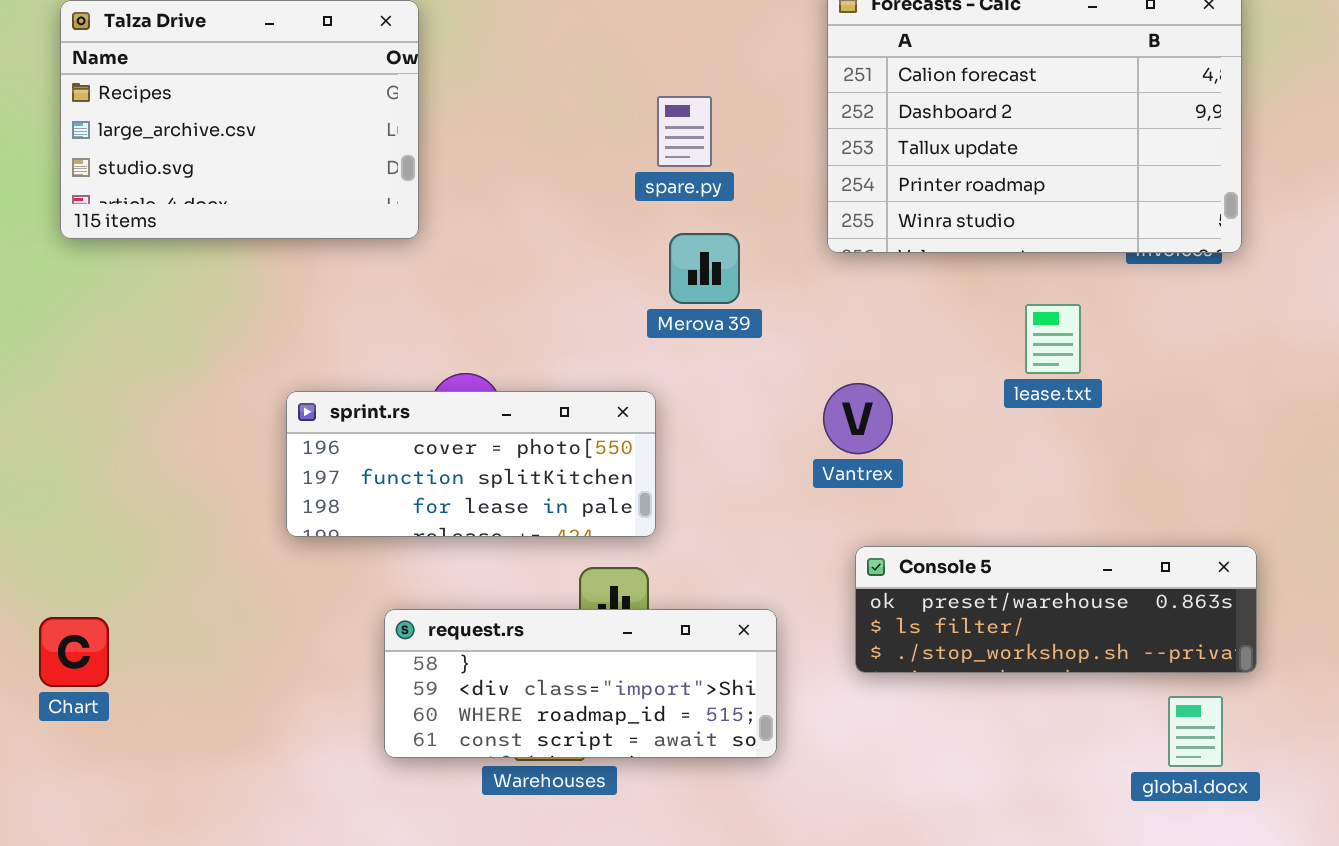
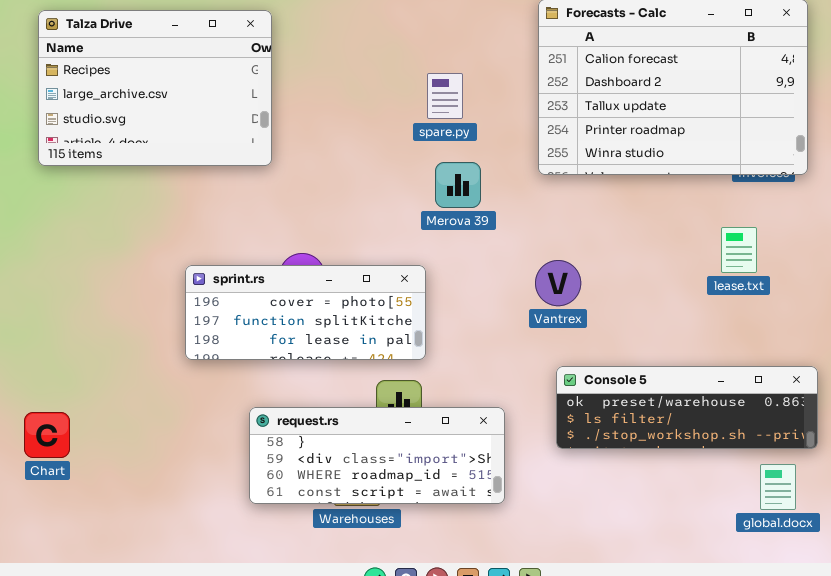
lease.txt: [1025,304,1081,374] -> [721,227,757,273], moved

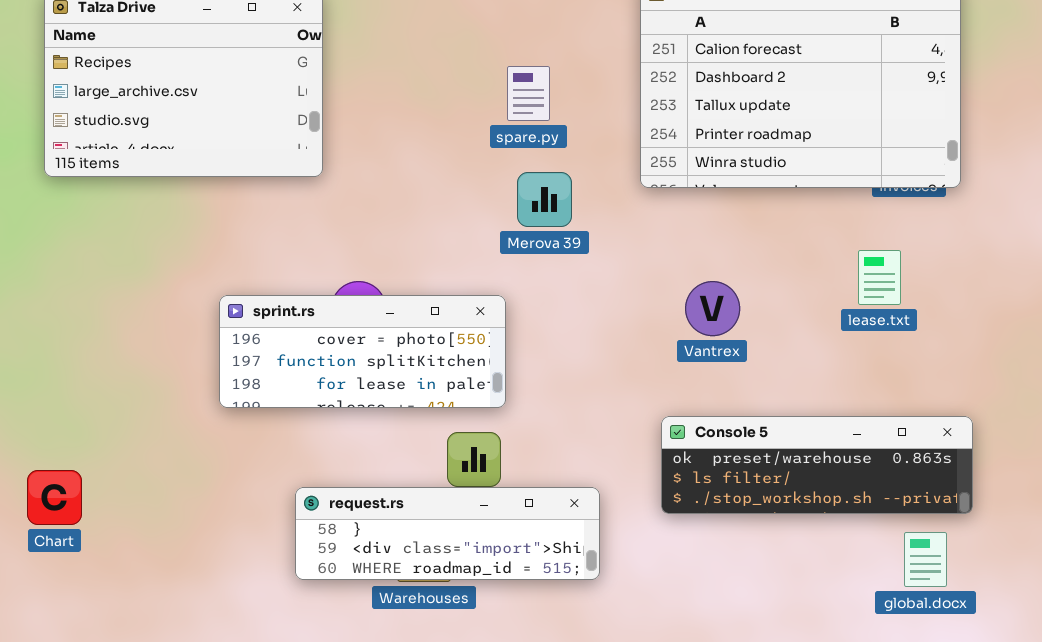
Vantrex: [535,260,581,306] -> [685,281,740,336], moved
request.rs: [249,407,505,504] -> [295,487,600,580], resized

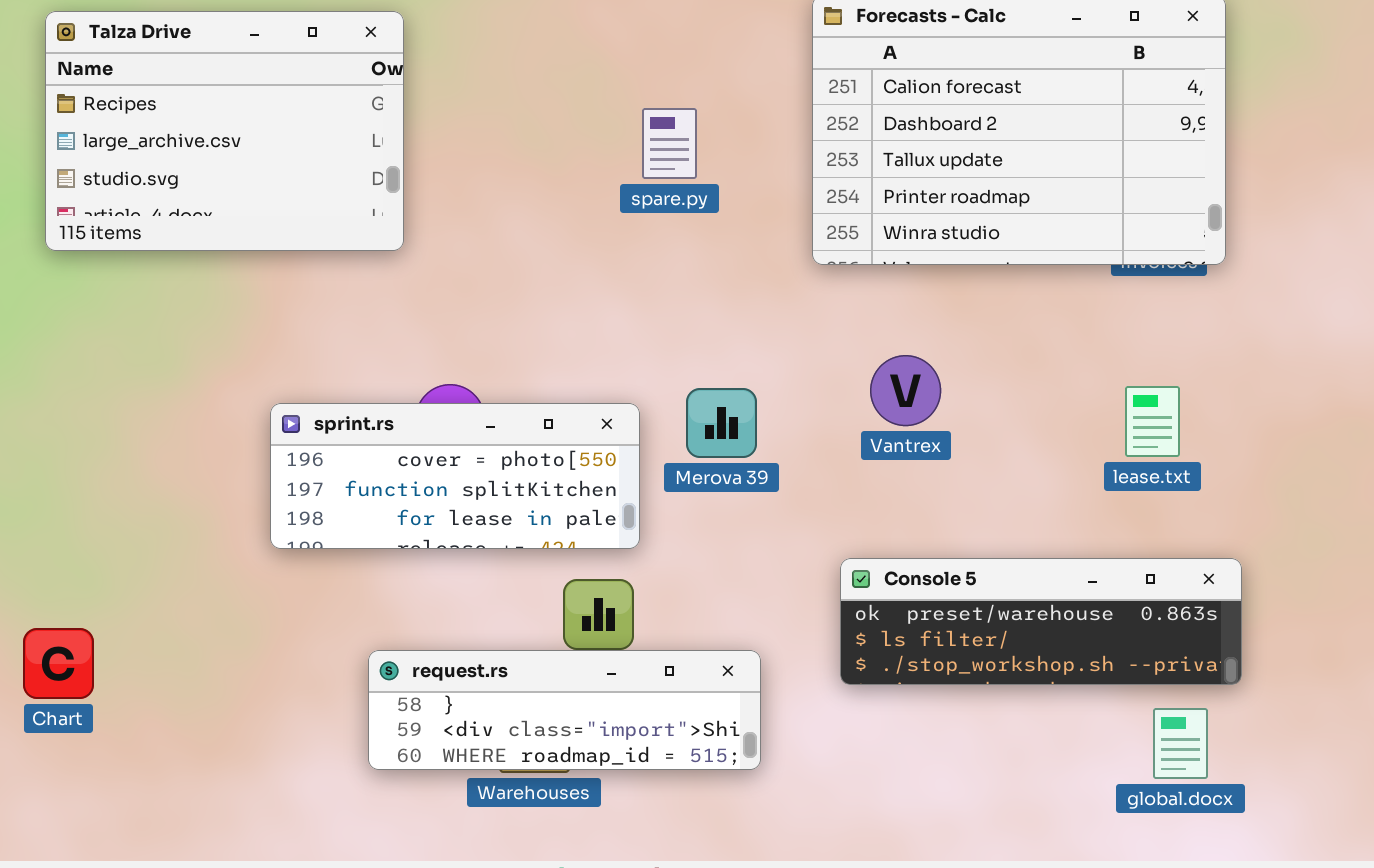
Merova 39: [517,172,572,227] -> [686,388,757,458], moved
lease.txt: [858,250,901,305] -> [1125,386,1180,457], moved
Vantrex: [685,281,740,336] -> [870,355,941,426], moved

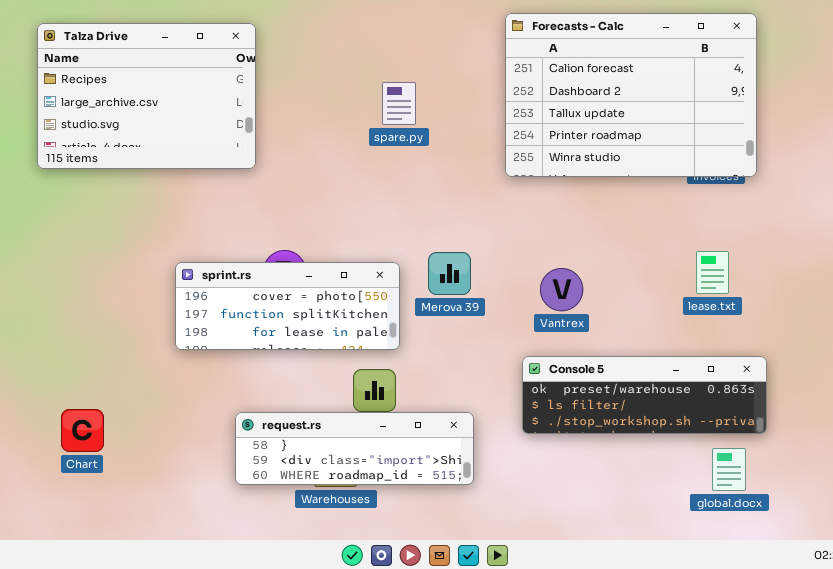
spare.py: [642,108,697,179] -> [382,82,416,125], moved
Vantrex: [870,355,941,426] -> [540,268,583,311], moved
Chart: [23,628,94,699] -> [61,409,104,452], moved

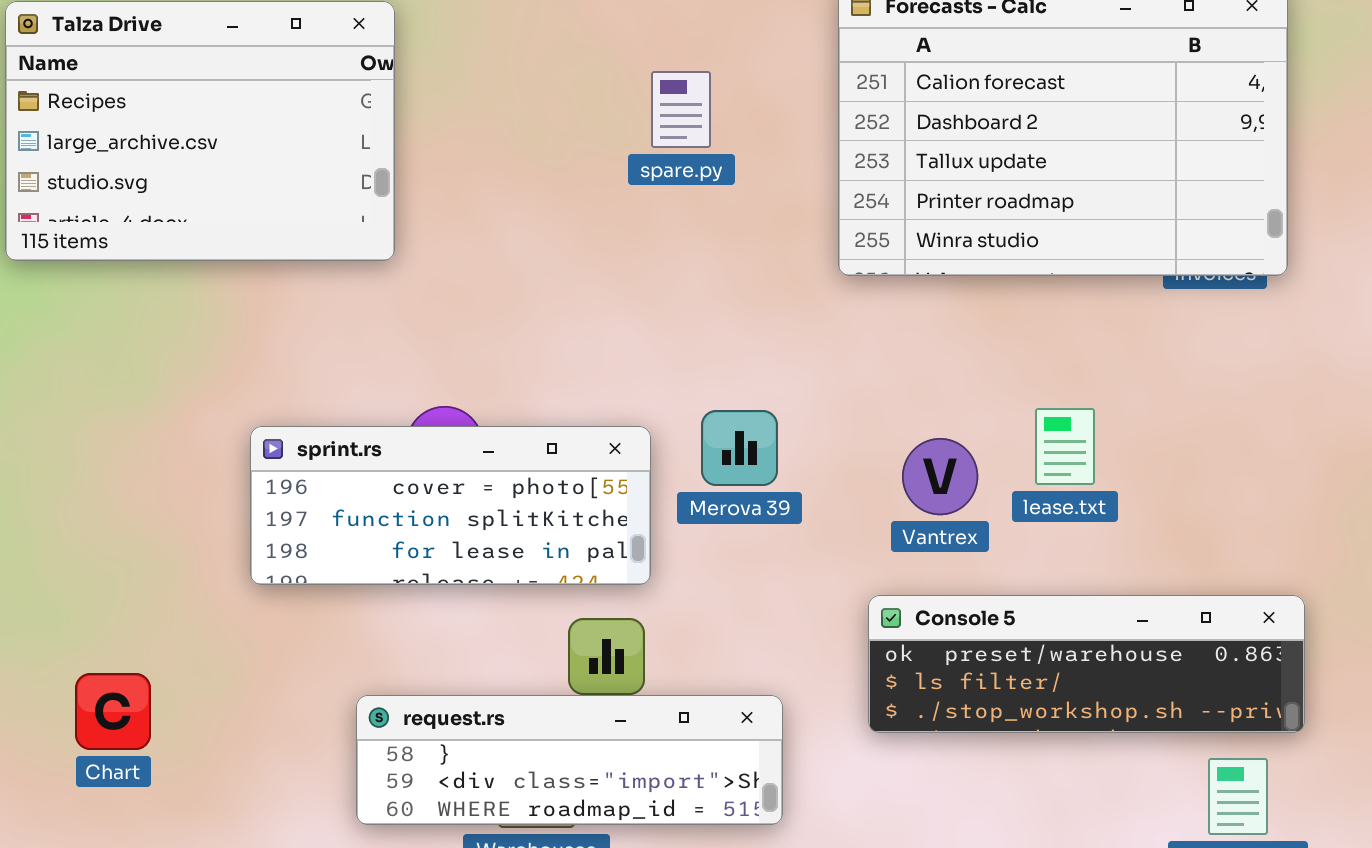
spare.py: [382,82,416,125] -> [651,71,711,148], moved
lease.txt: [696,251,729,294] -> [1035,408,1095,485], moved
Chart: [61,409,104,452] -> [75,673,151,750], moved

